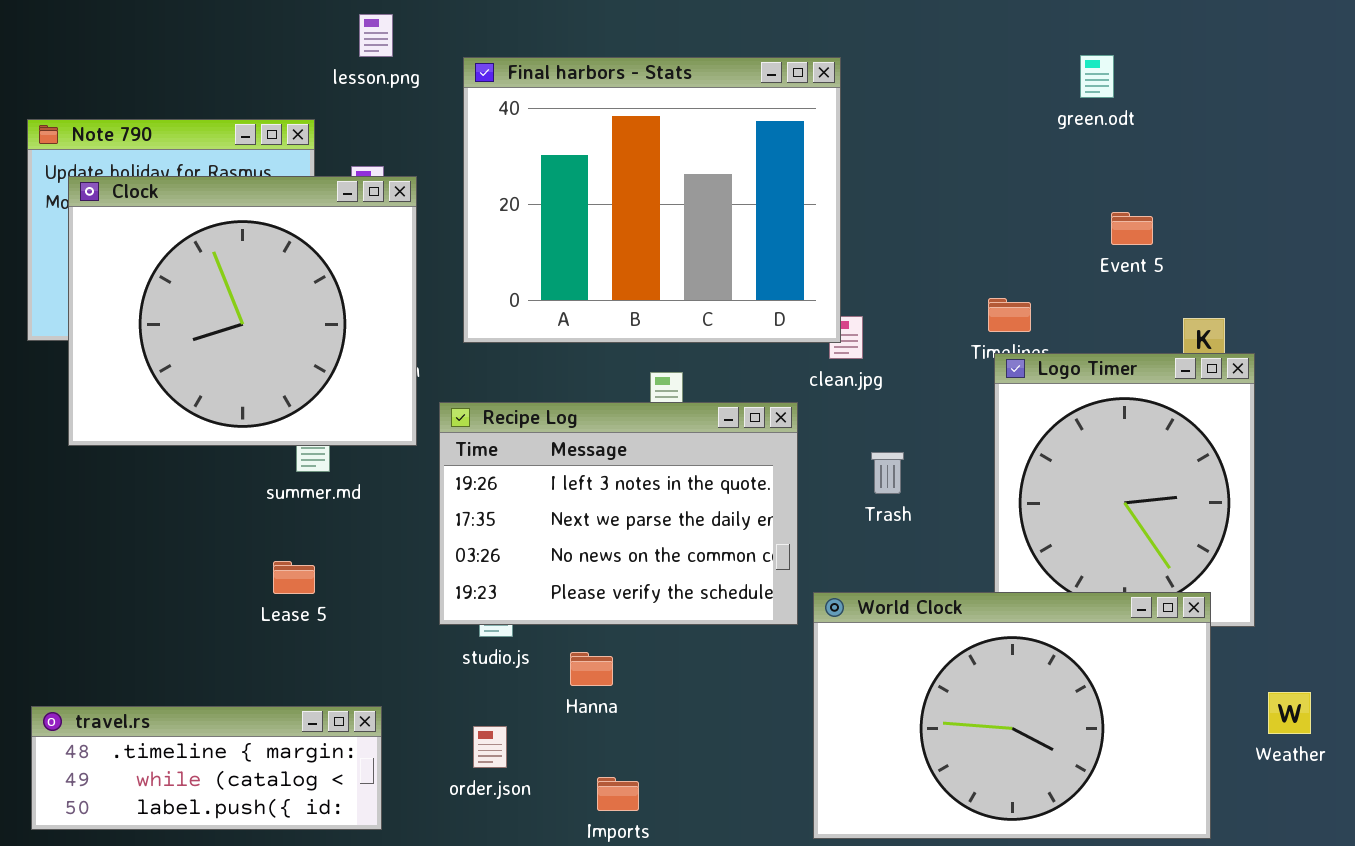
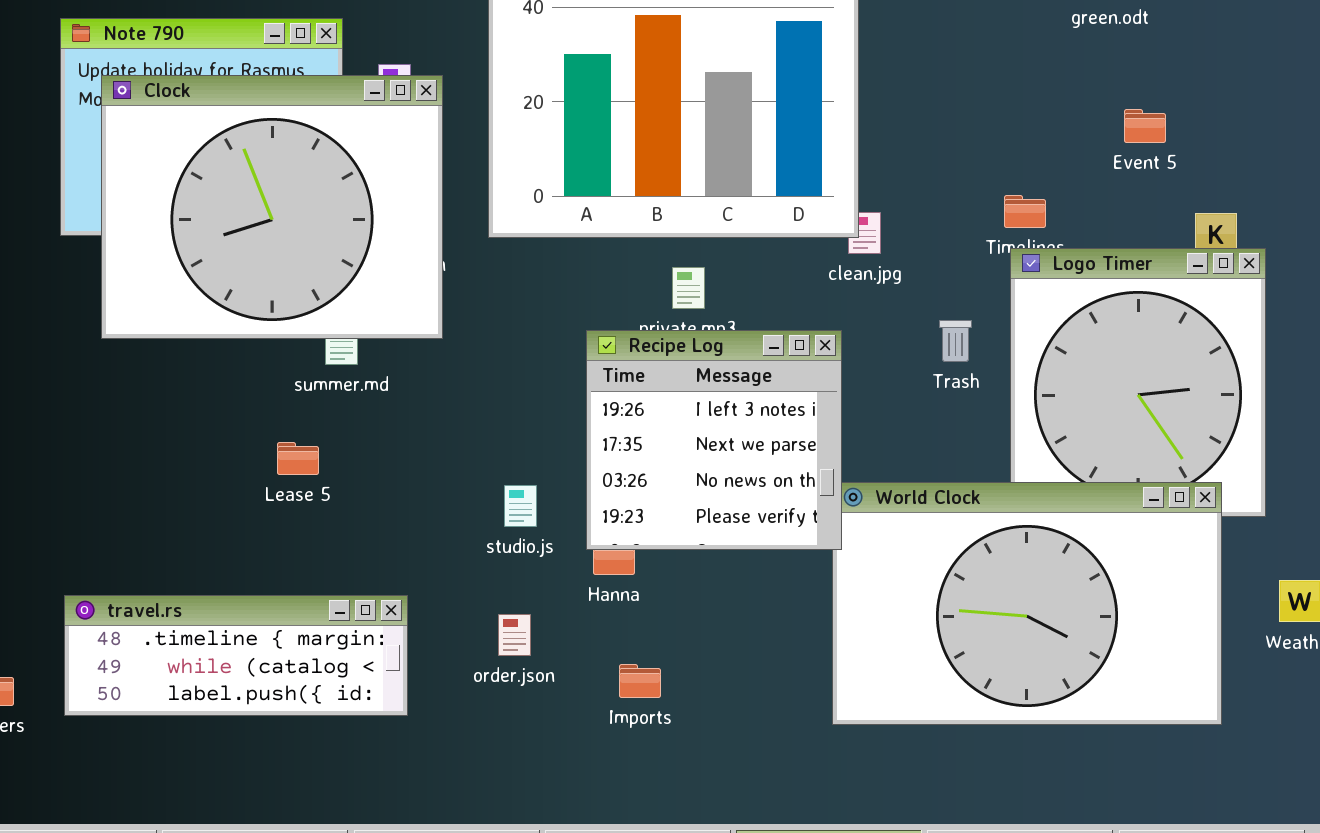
Recipe Log: [439,402,798,625] -> [586,330,842,550], moved, resized
Trash: [871,452,904,494] -> [939,320,972,362], moved
Lease 5: [273,561,315,594] -> [277,442,319,475], moved

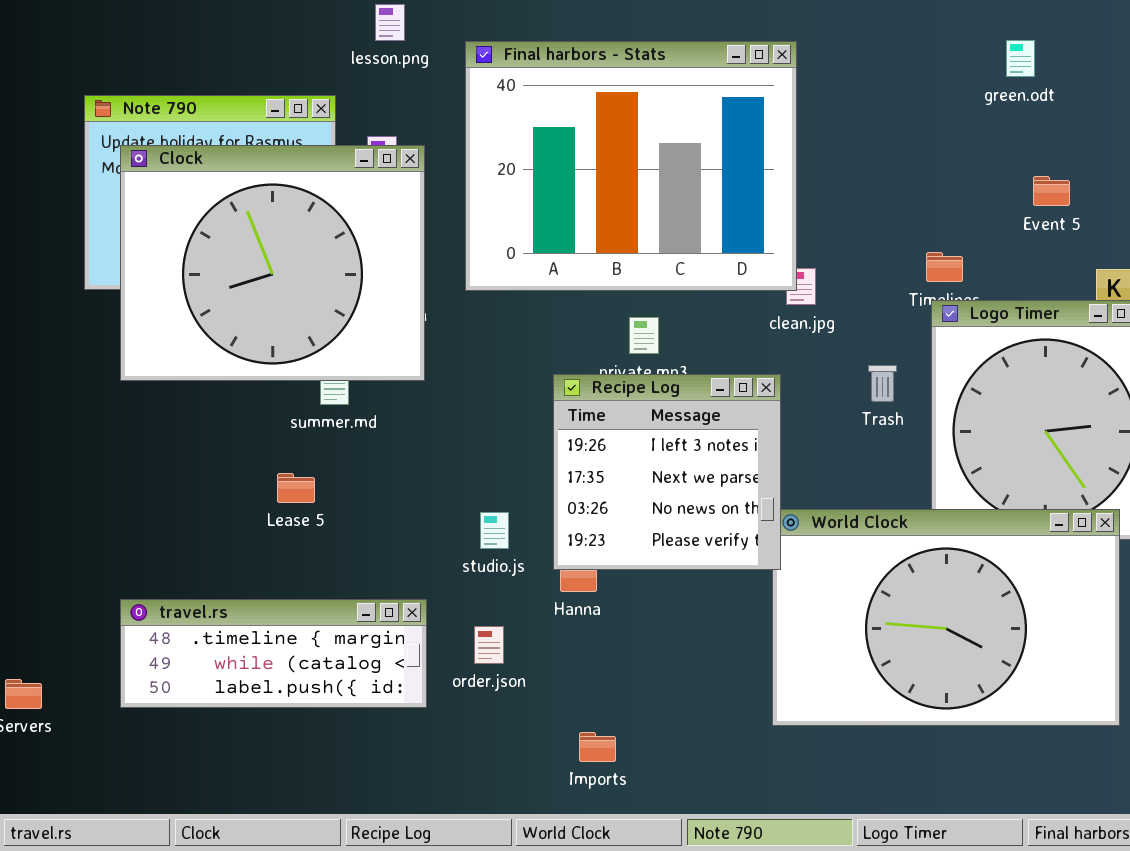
travel.rs: [64,595,408,716] -> [120,599,427,708], moved
Imports: [619,664,661,698] -> [579,732,616,762], moved

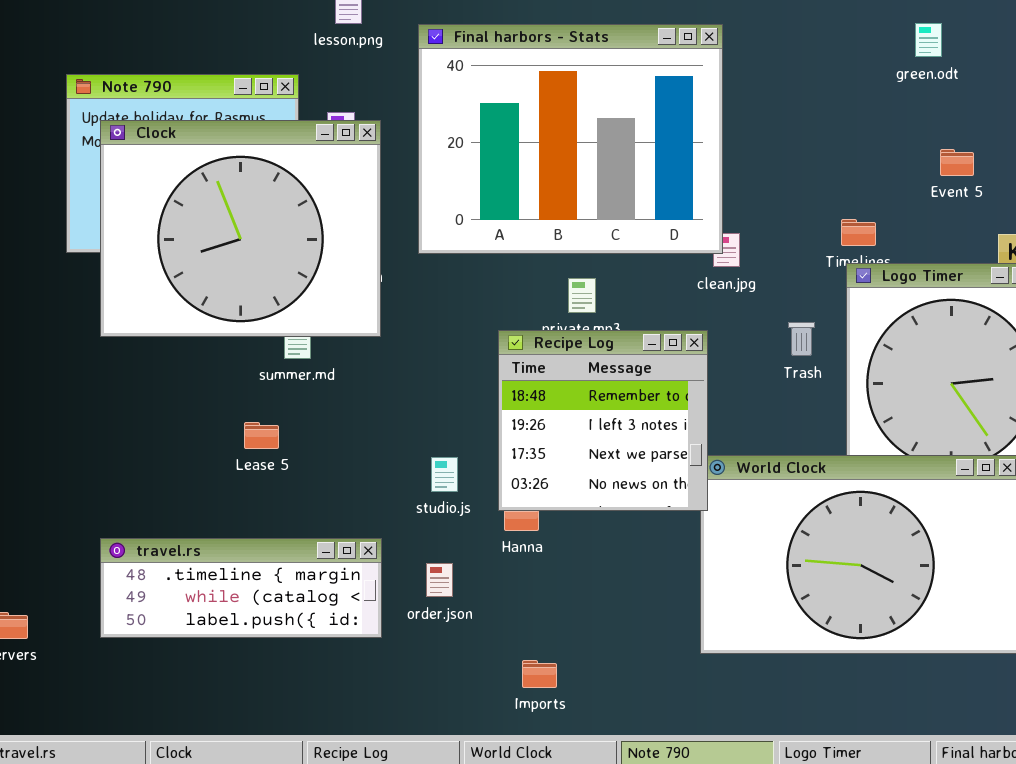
Recipe Log: [553,374,781,570] -> [498,330,708,511], scrolled up 1 row

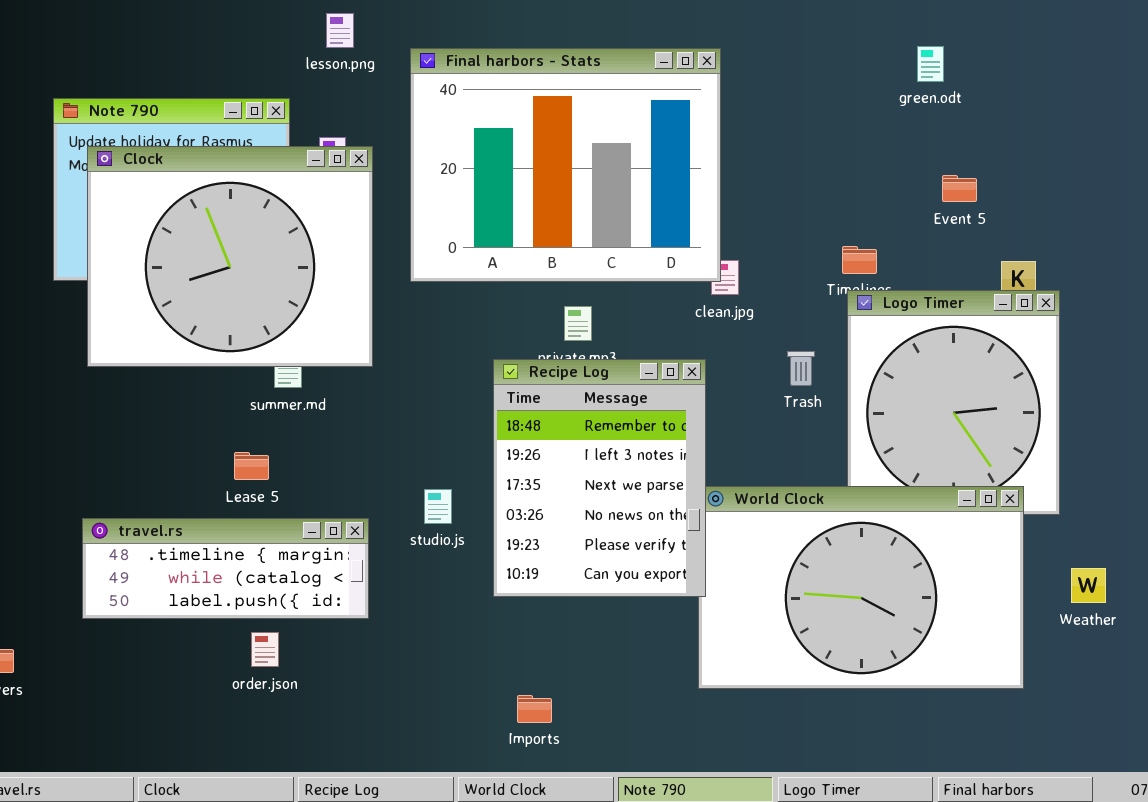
Recipe Log: [498,330,708,511] -> [493,359,706,597], resized
travel.rs: [100,538,382,638] -> [82,518,369,619], moved
order.json: [426,563,453,597] -> [251,632,279,667], moved

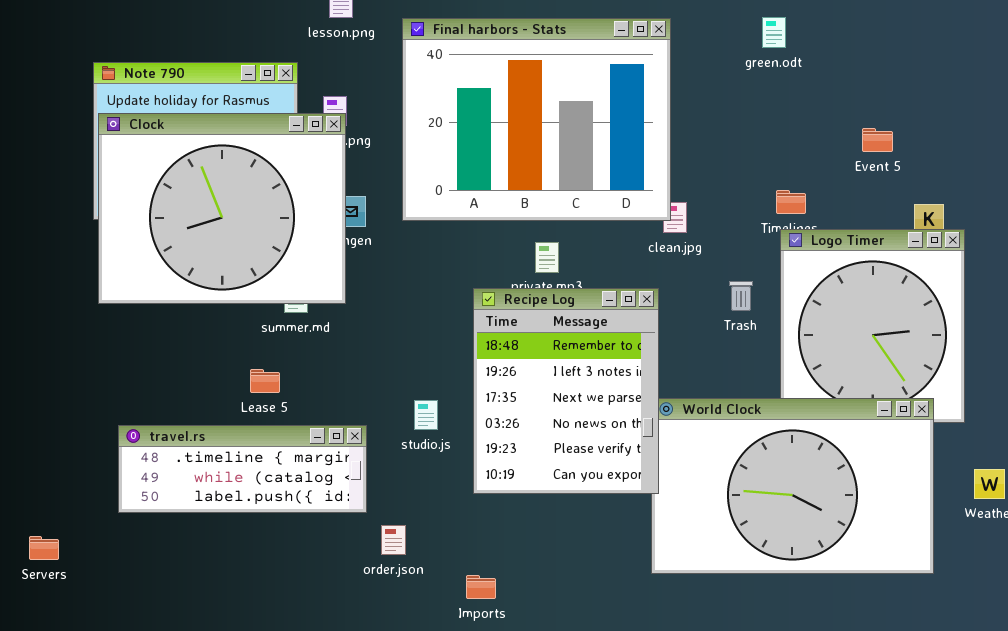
green.odt: [917,46,944,82] -> [762,17,786,48], moved
Clock: [87,146,373,367] -> [98,113,346,304], moved
order.json: [251,632,279,667] -> [381,525,406,555], moved
Imports: [517,695,552,723] -> [466,575,496,599], moved

